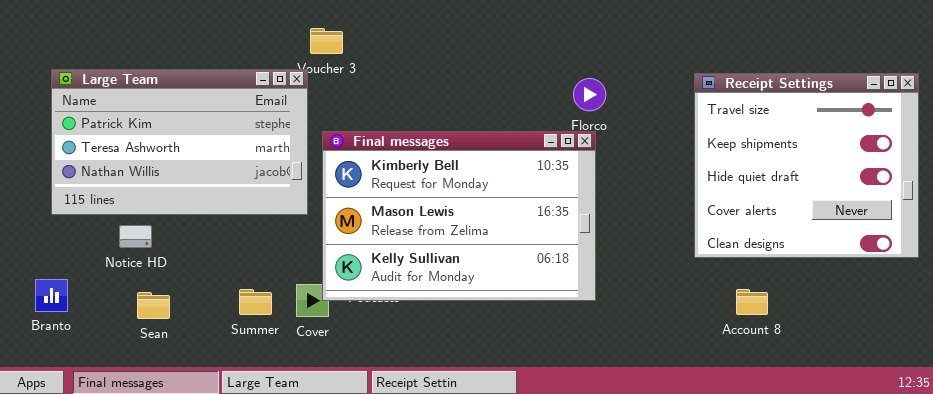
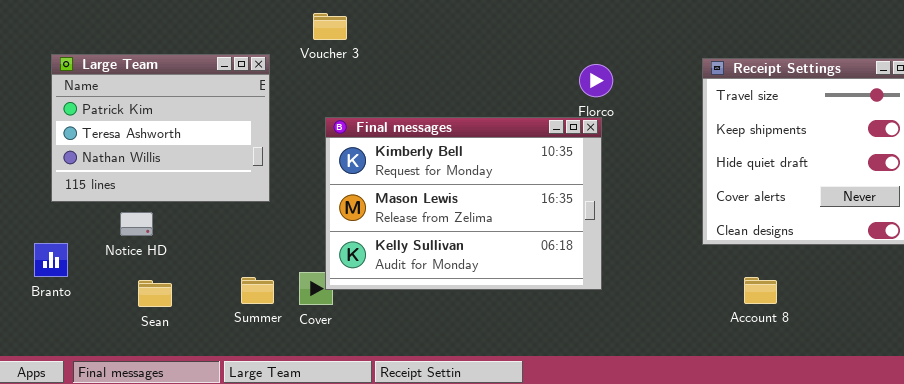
Large Team: [51,69,308,215] -> [51,54,270,202], resized
Branto: [35,279,68,312] -> [34,243,68,277], moved

